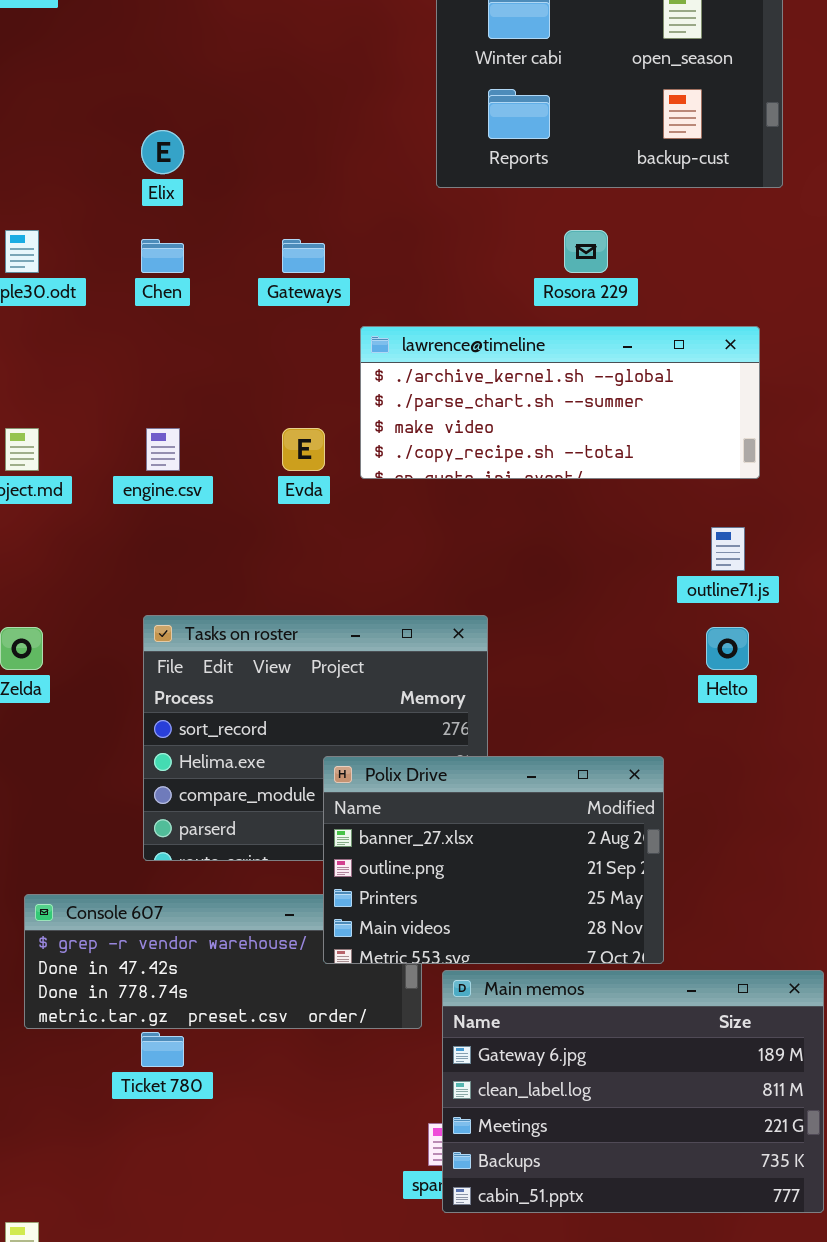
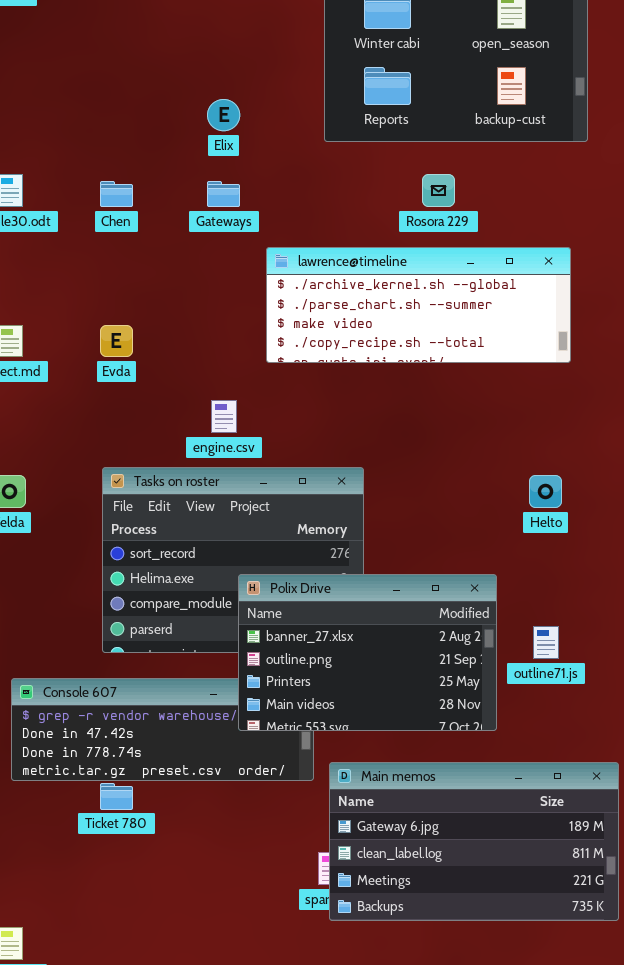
Elix: [141,130,184,174] -> [207,99,240,131], moved
engine.csv: [146,428,180,471] -> [211,400,237,433], moved
Evda: [282,428,325,471] -> [100,325,133,357], moved
outline71.js: [711,527,745,571] -> [533,626,559,659], moved
Main memos: [442,970,824,1213] -> [329,762,619,921], resized

